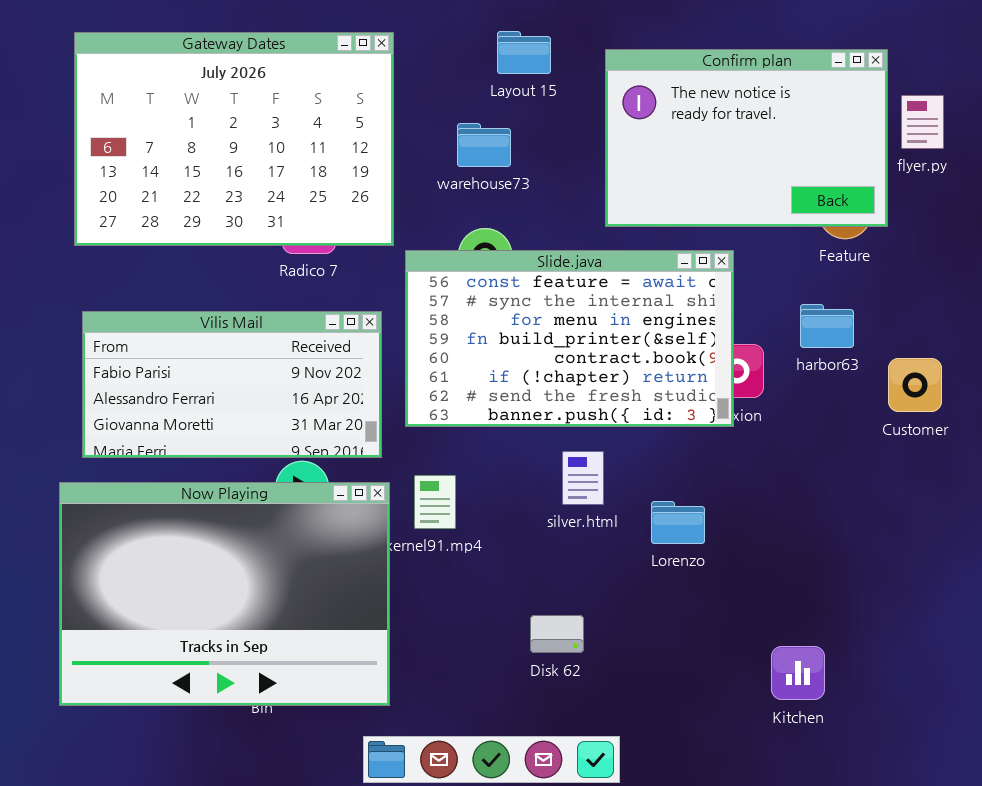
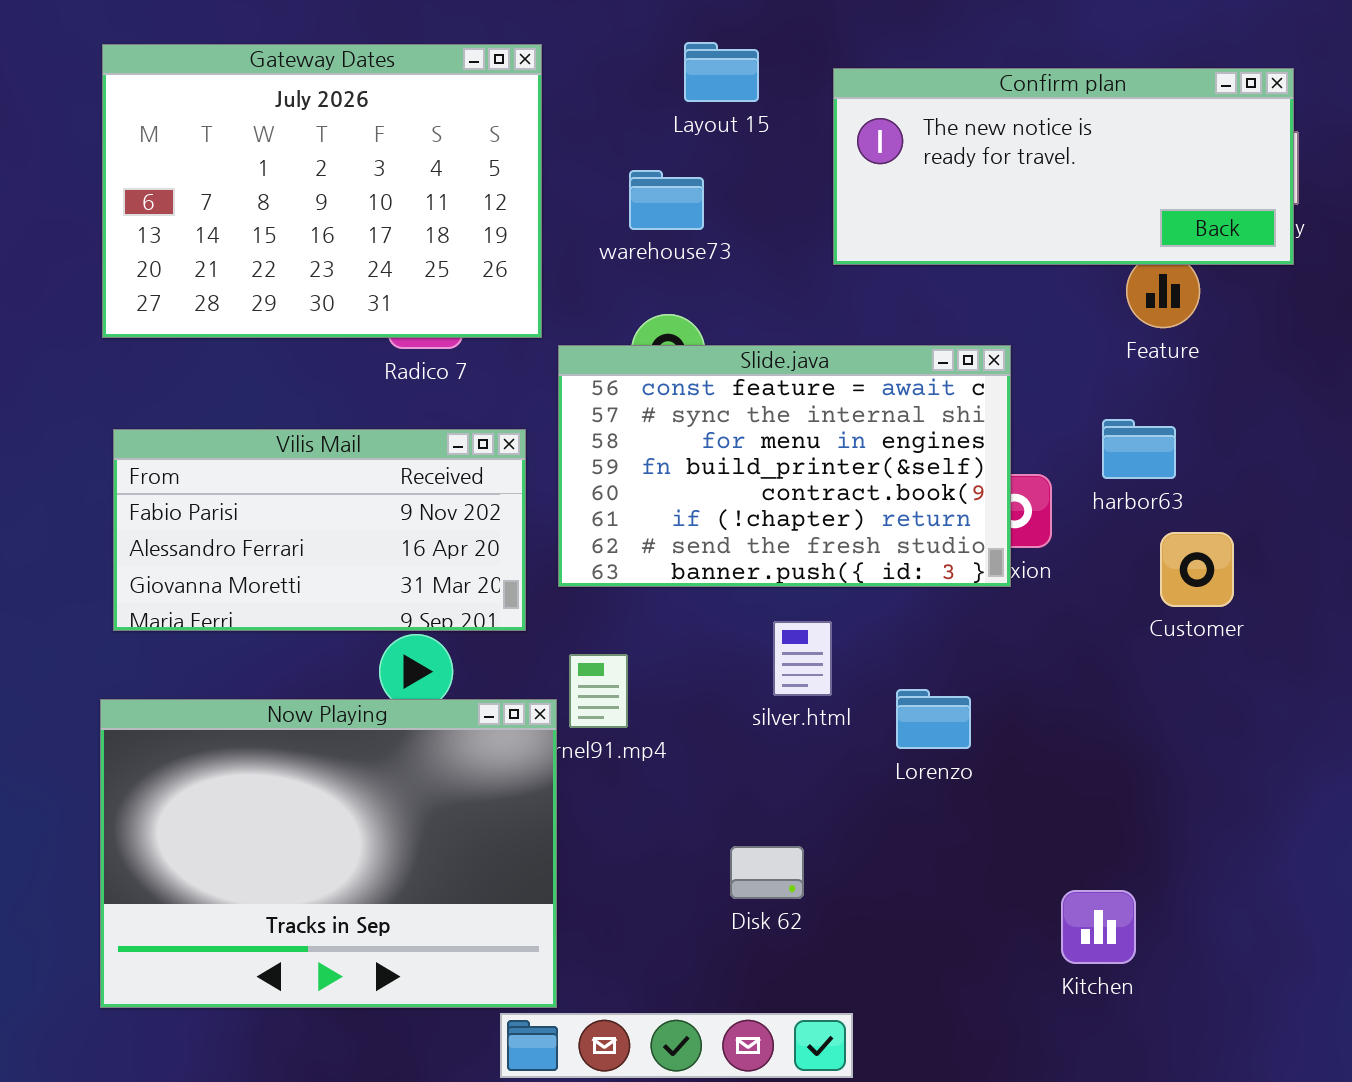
Confirm plan: [605,49,888,227] -> [833,68,1294,265], resized
Customer: [888,358,942,412] -> [1160,532,1234,607], moved
Now Playing: [59,482,390,706] -> [100,699,557,1008], moved

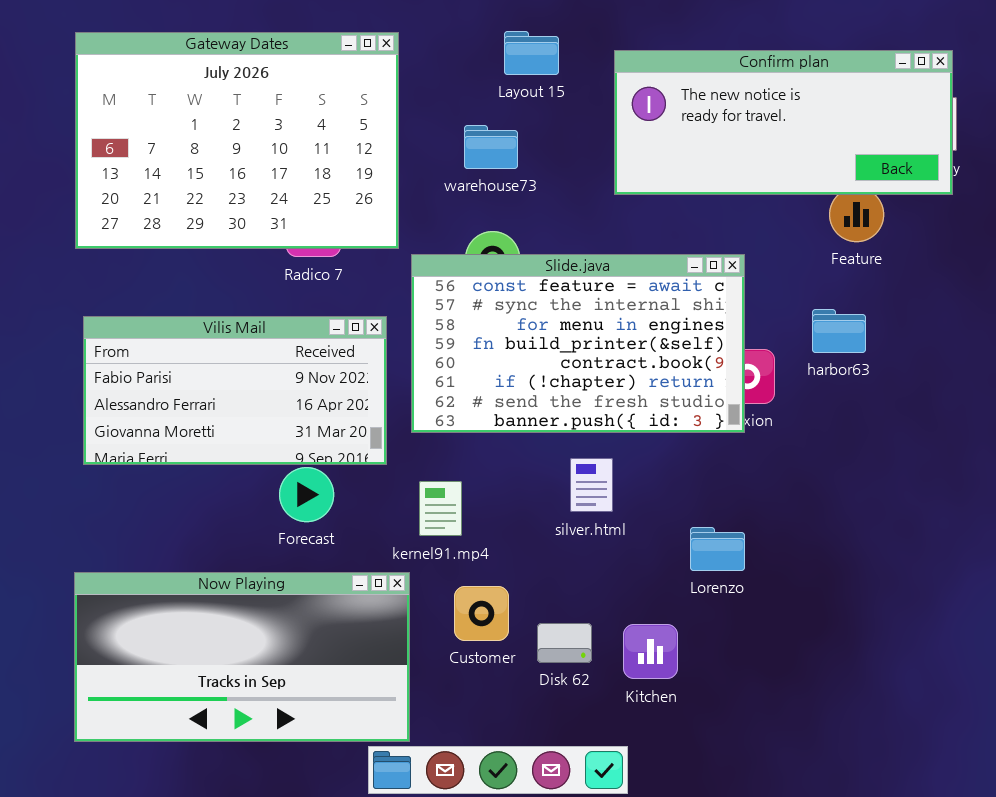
Customer: [1160,532,1234,607] -> [454,586,509,641], moved
Lorenzo: [896,689,971,749] -> [690,527,745,571], moved
Now Playing: [100,699,557,1008] -> [74,572,410,742], resized
Kitchen: [1061,890,1136,964] -> [623,624,678,679], moved

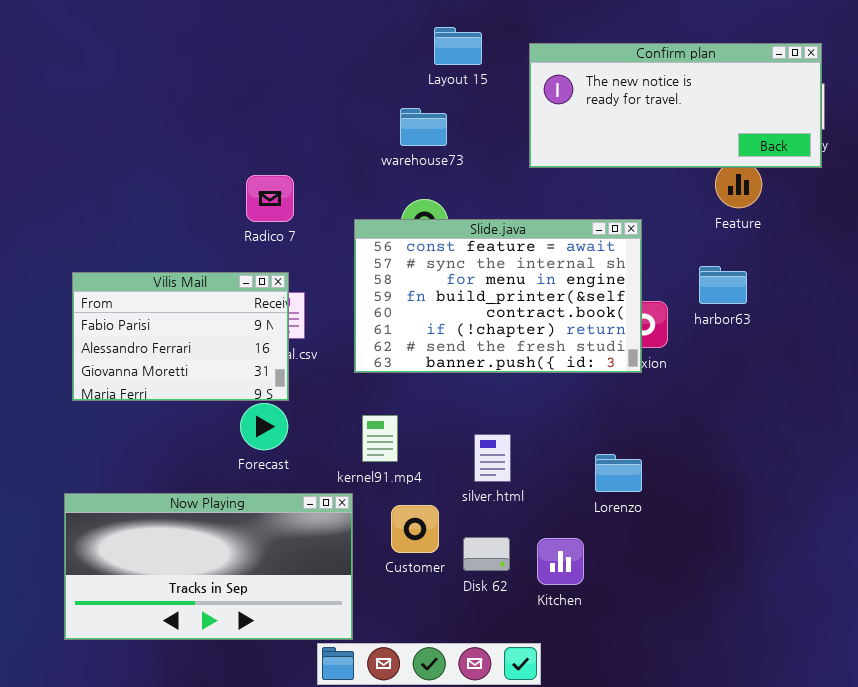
Gateway Dates: [75,32,399,249] -> none, closed
Vilis Mail: [83,316,387,465] -> [72,272,289,401], resized
silver.html: [570,458,613,512] -> [474,434,511,482], moved

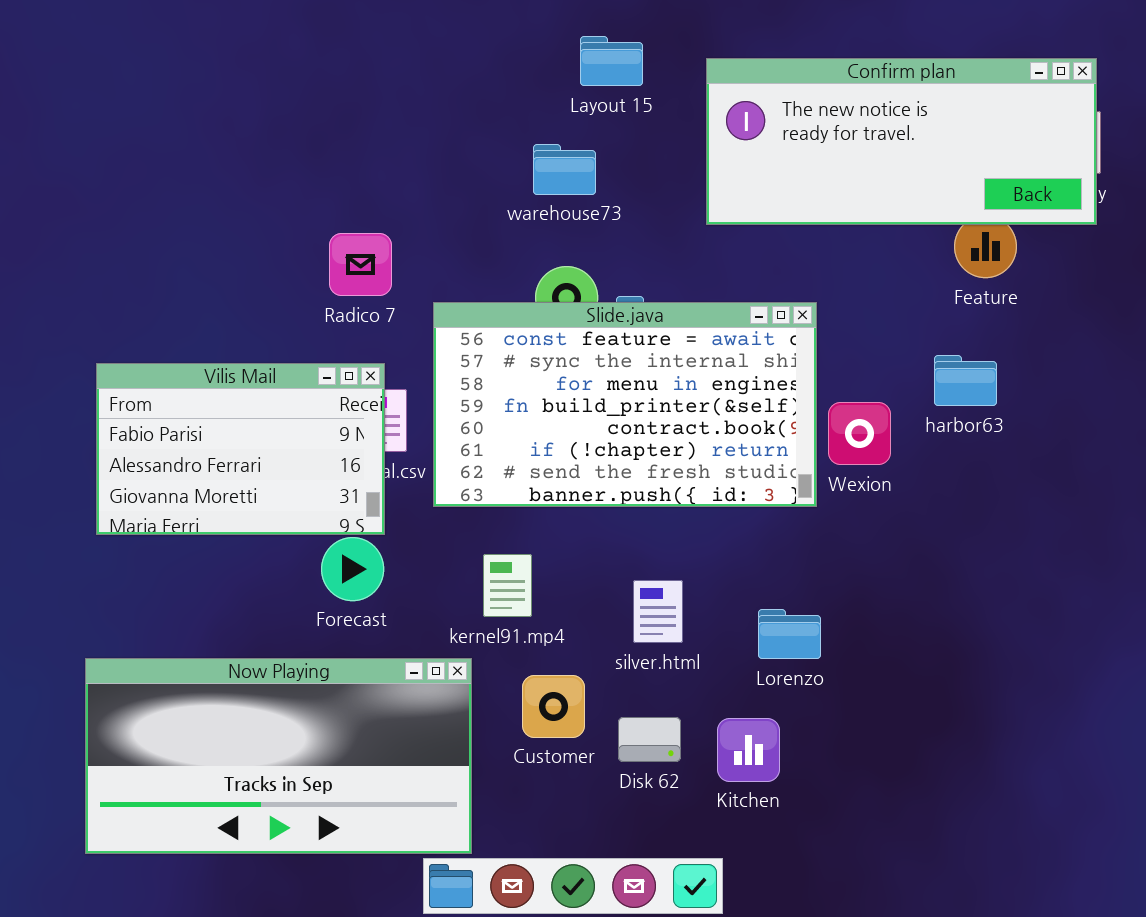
Slide.java: [354,219,642,373] -> [433,302,817,507], moved
Lorenzo: [595,454,642,492] -> [758,609,821,659], moved

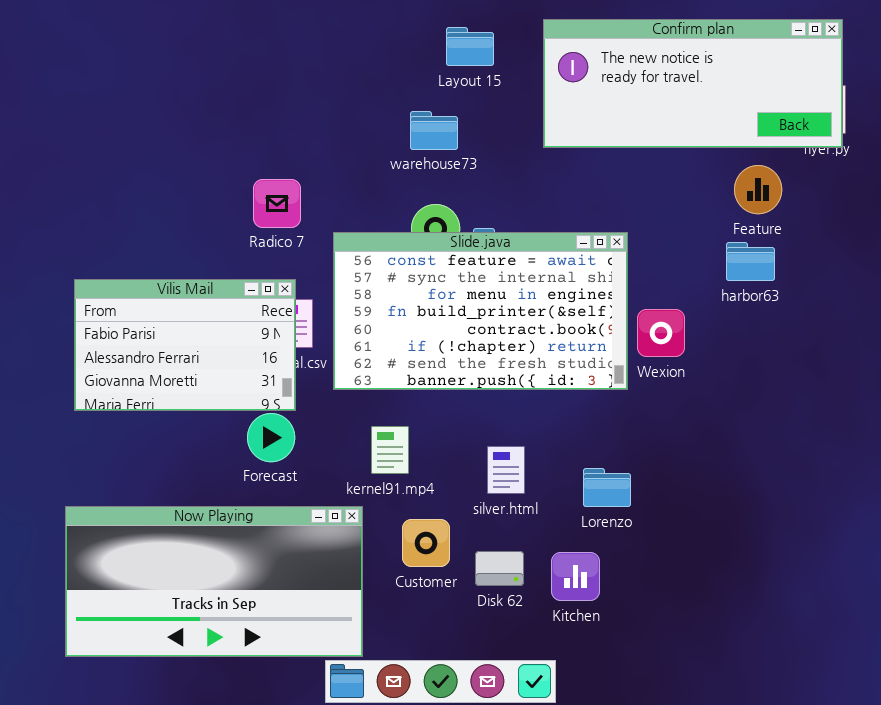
Confirm plan: [706,58,1097,225] -> [543,19,843,148], moved
harbor63: [934,355,997,406] -> [726,242,775,281], moved

